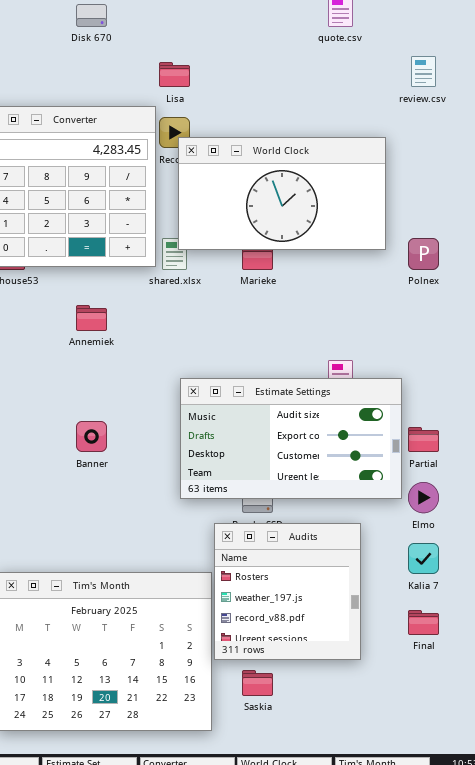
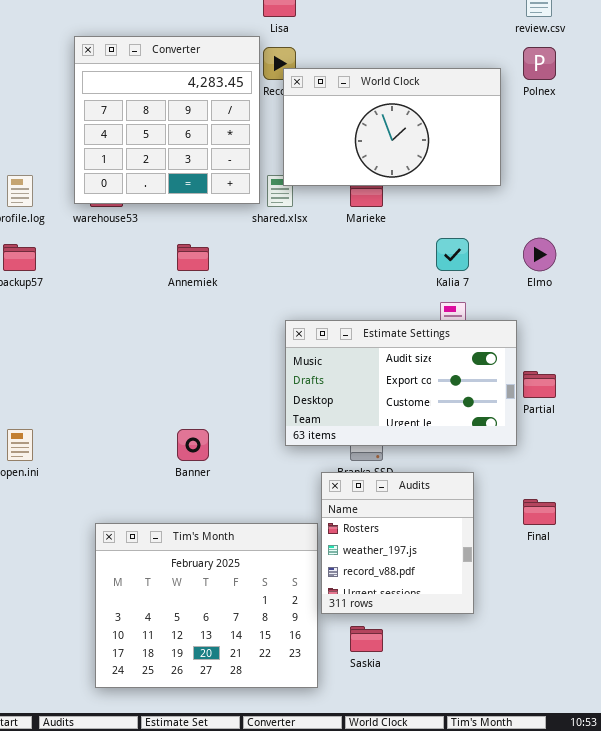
Polnex: [408,238,439,270] -> [523,47,556,80], moved
Banner: [76,421,107,452] -> [177,429,209,461], moved
Elmo: [408,482,439,513] -> [523,238,556,271], moved
Kalia 7: [408,543,439,574] -> [436,238,469,271], moved
Final: [408,610,439,635] -> [523,499,556,525], moved

